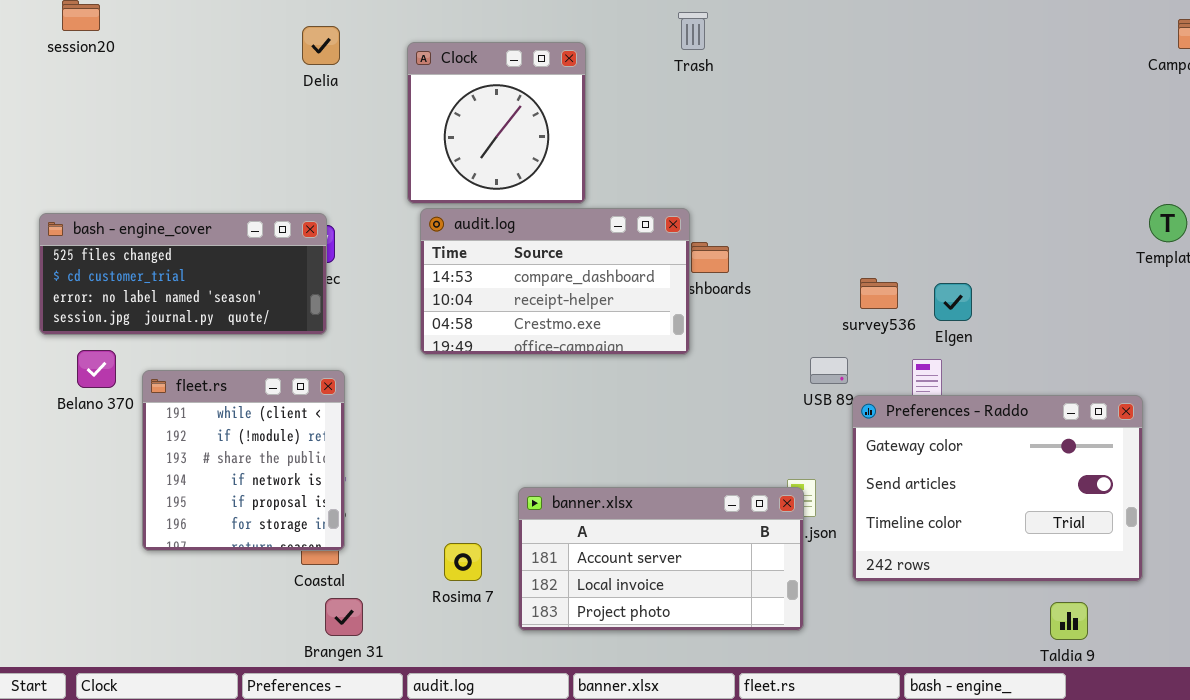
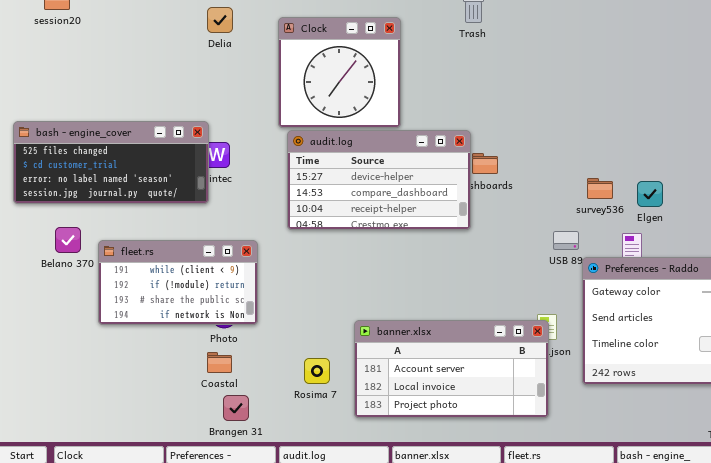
audit.log: [420,208,690,355] -> [287,130,471,230], scrolled up 1 row
bash - engine_cover: [39,213,327,335] -> [13,121,209,204], moved
fleet.rs: [142,370,345,551] -> [98,240,258,325], resized

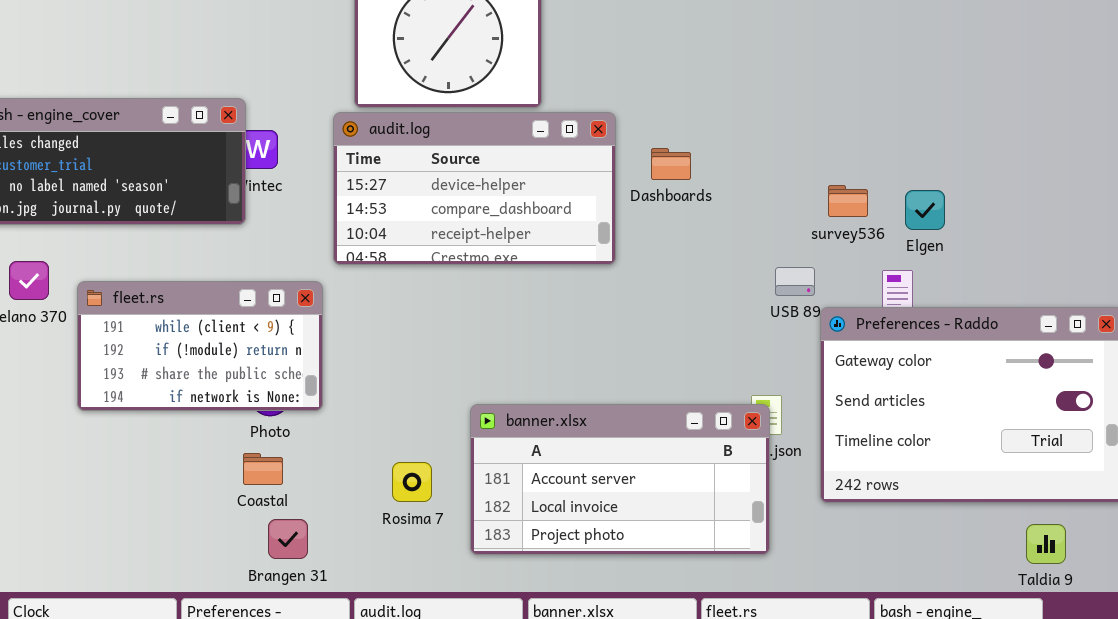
audit.log: [287,130,471,230] -> [333,112,616,265], moved

